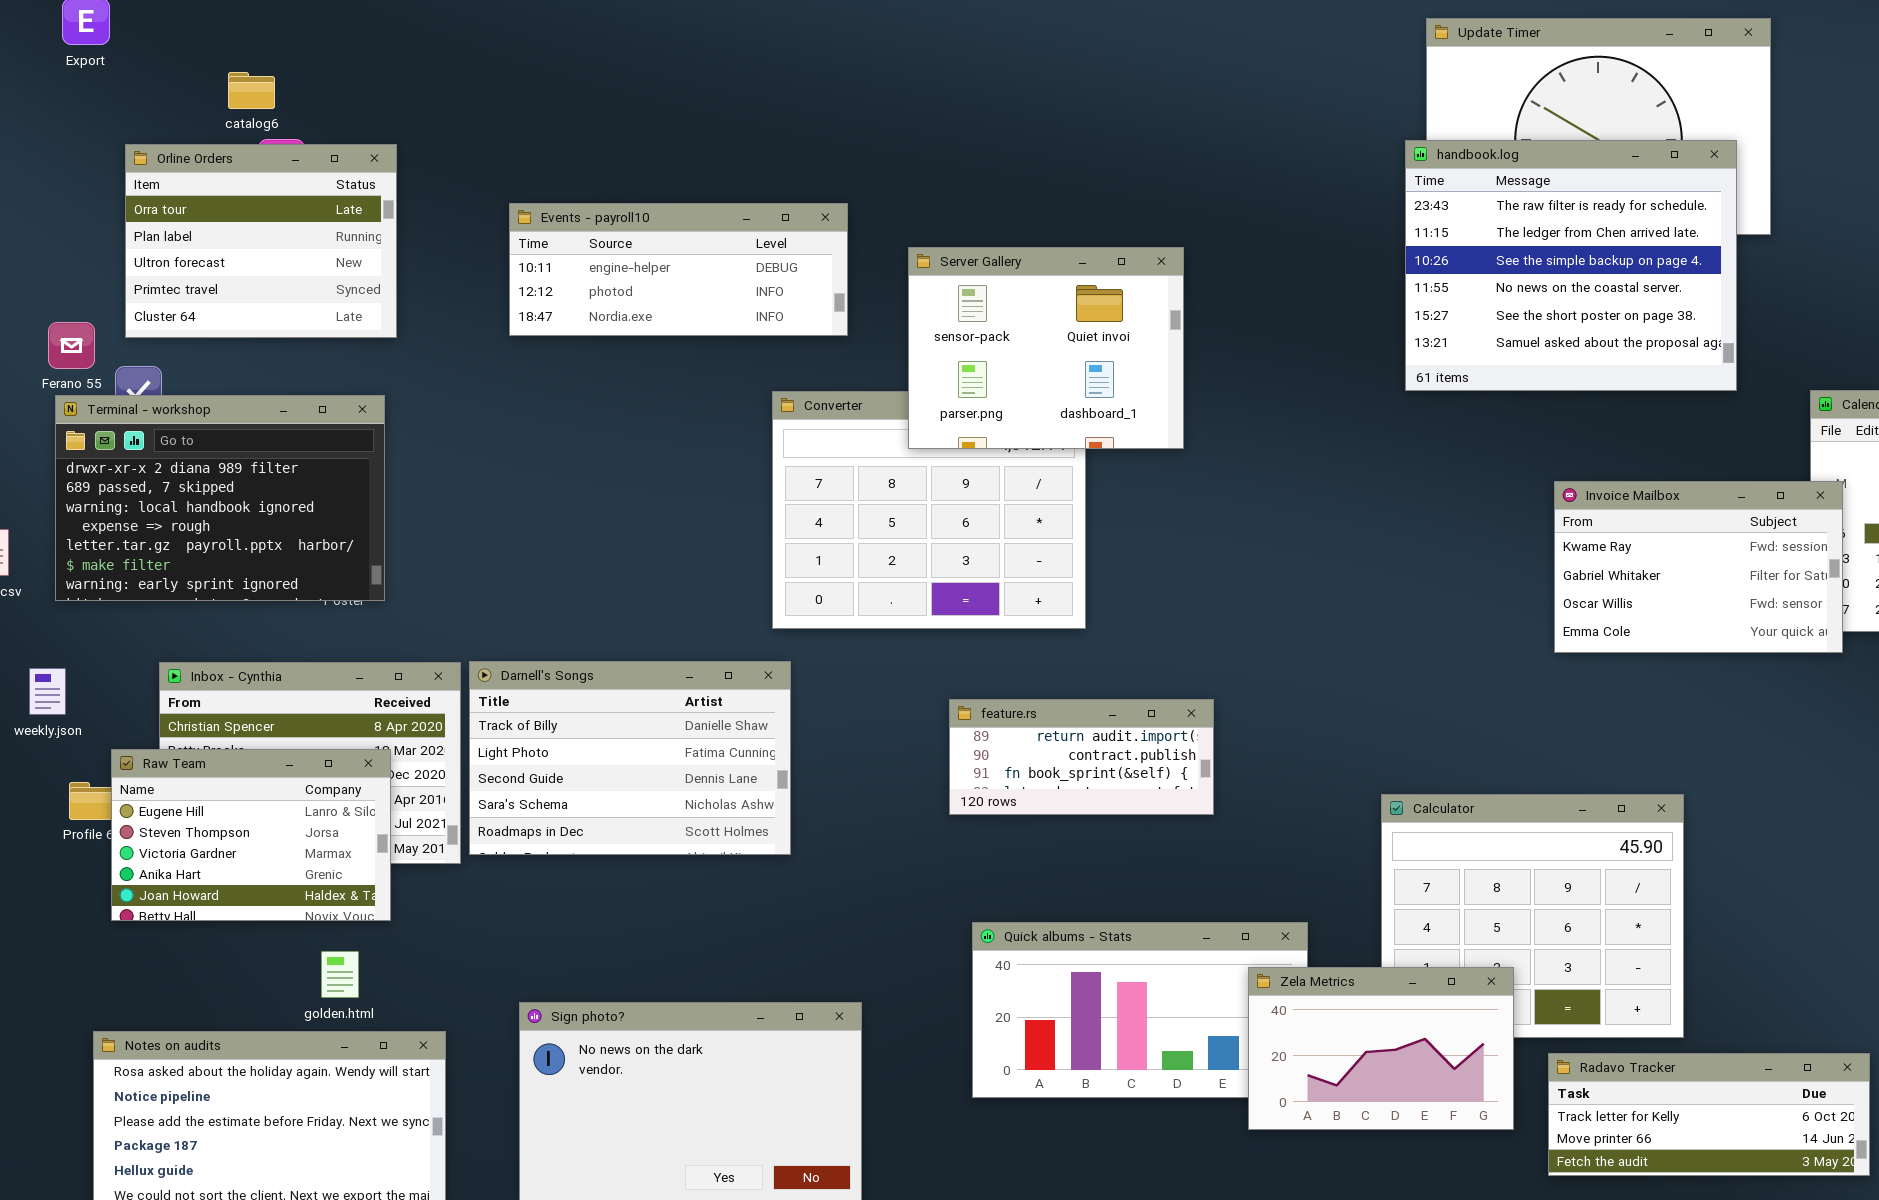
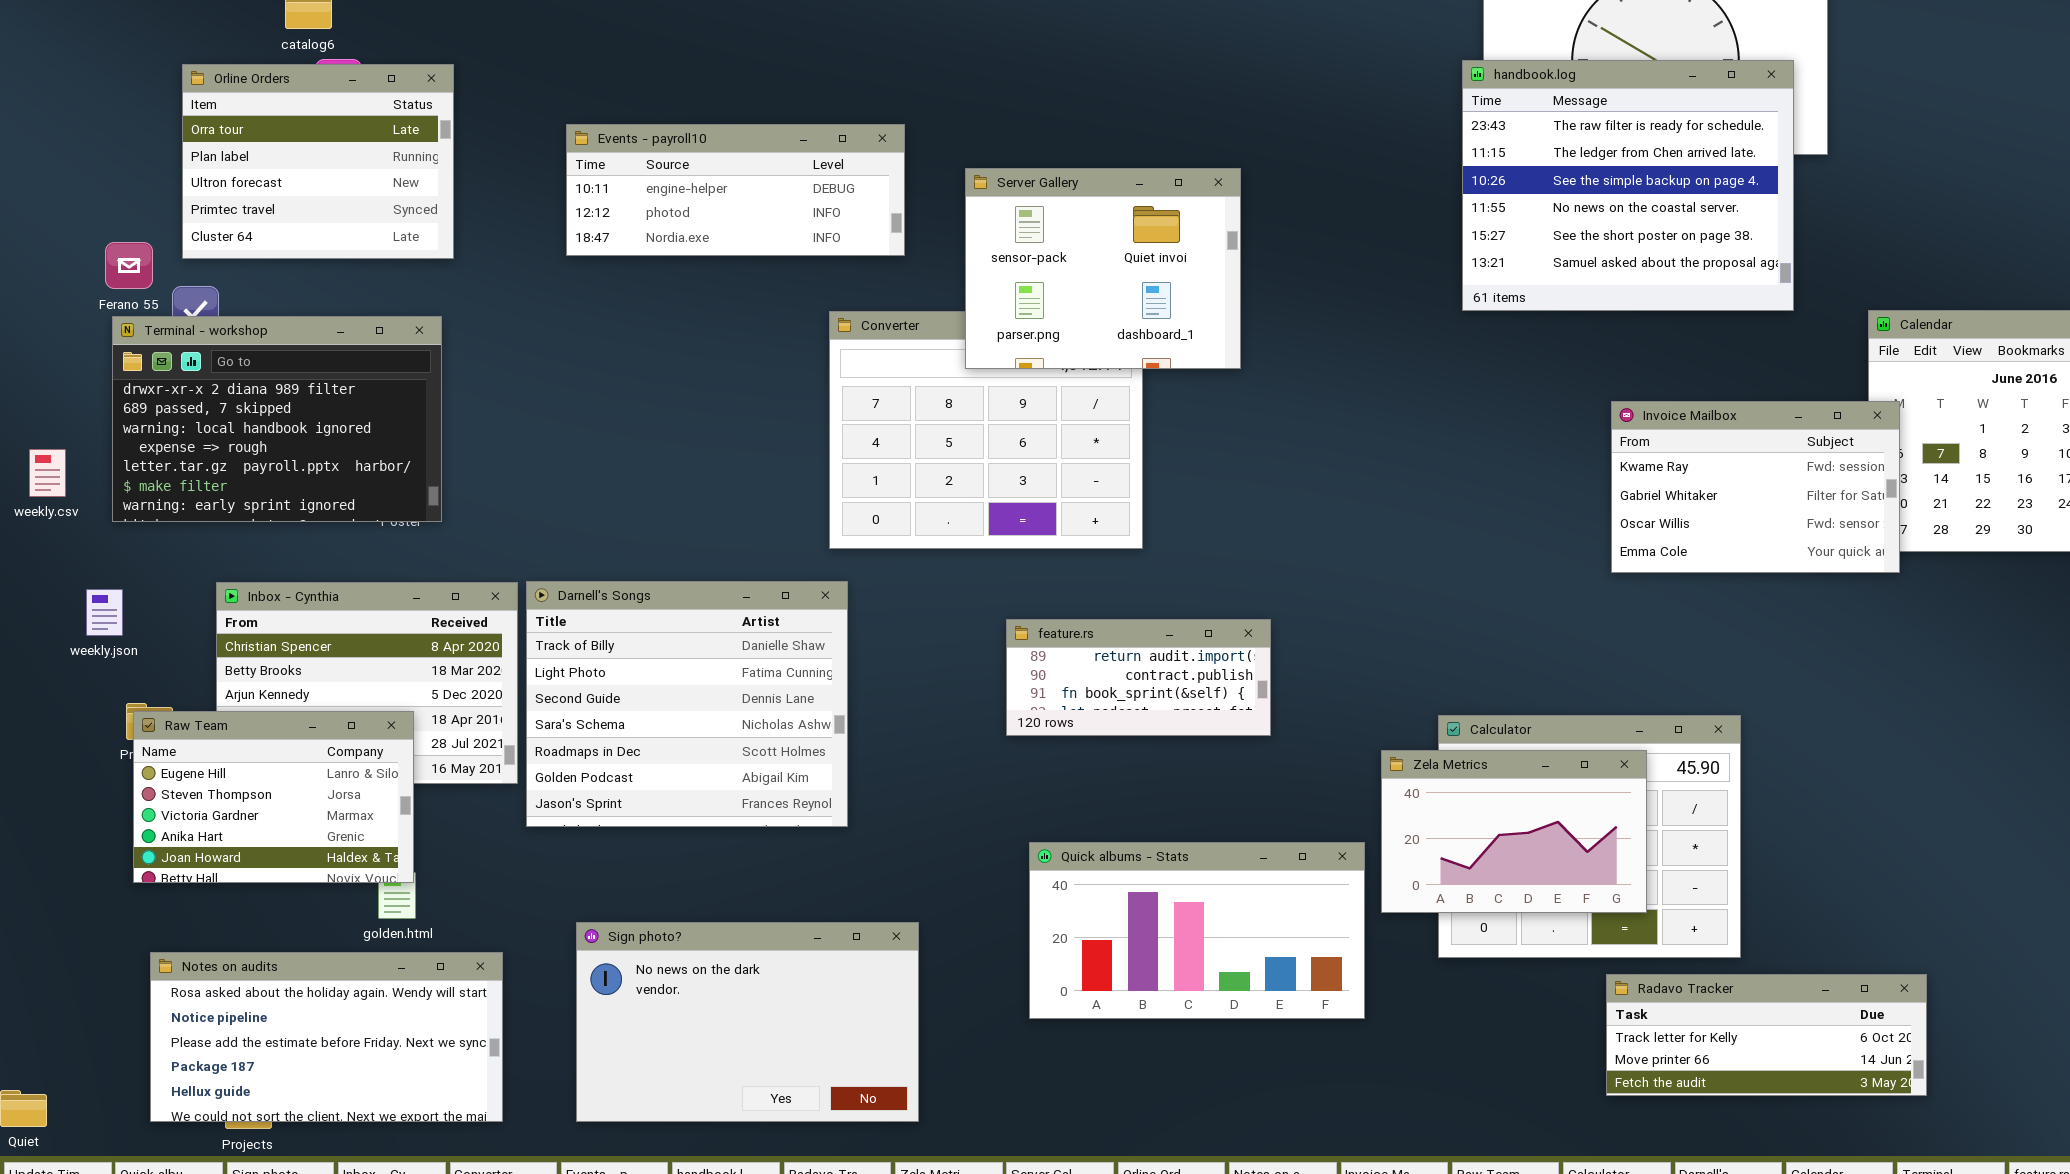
Darnell's Songs: [469,661,791,855] -> [526,581,848,827], resized
Raw Team: [111,749,391,921] -> [133,711,414,883], moved
Zela Metrics: [1248,967,1514,1130] -> [1381,750,1647,913], moved

